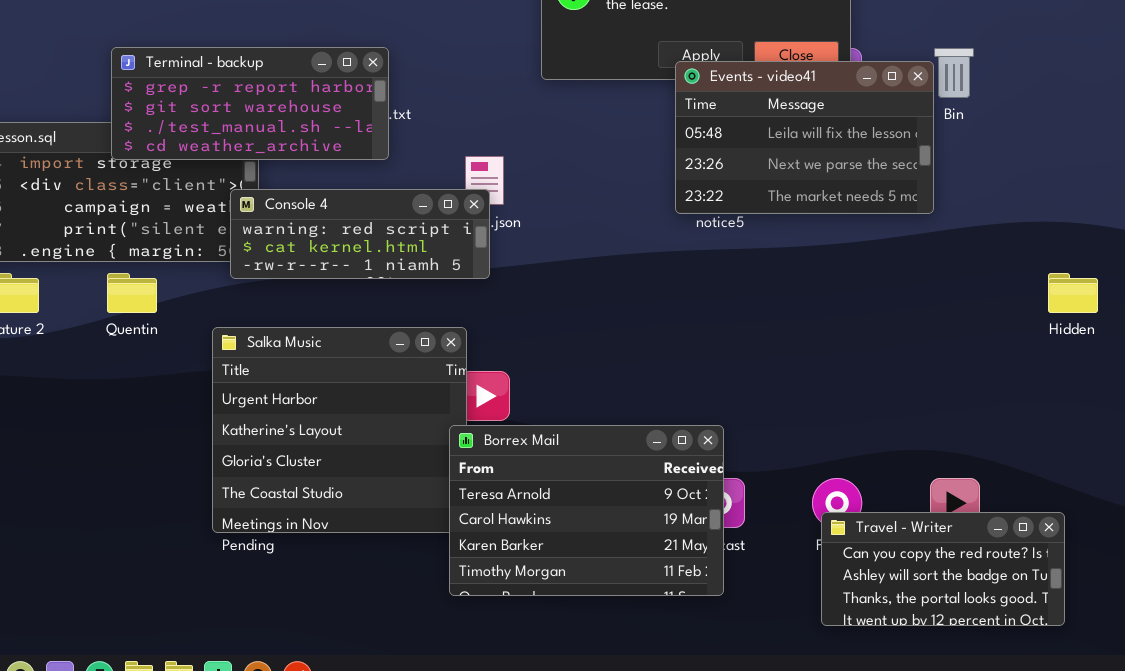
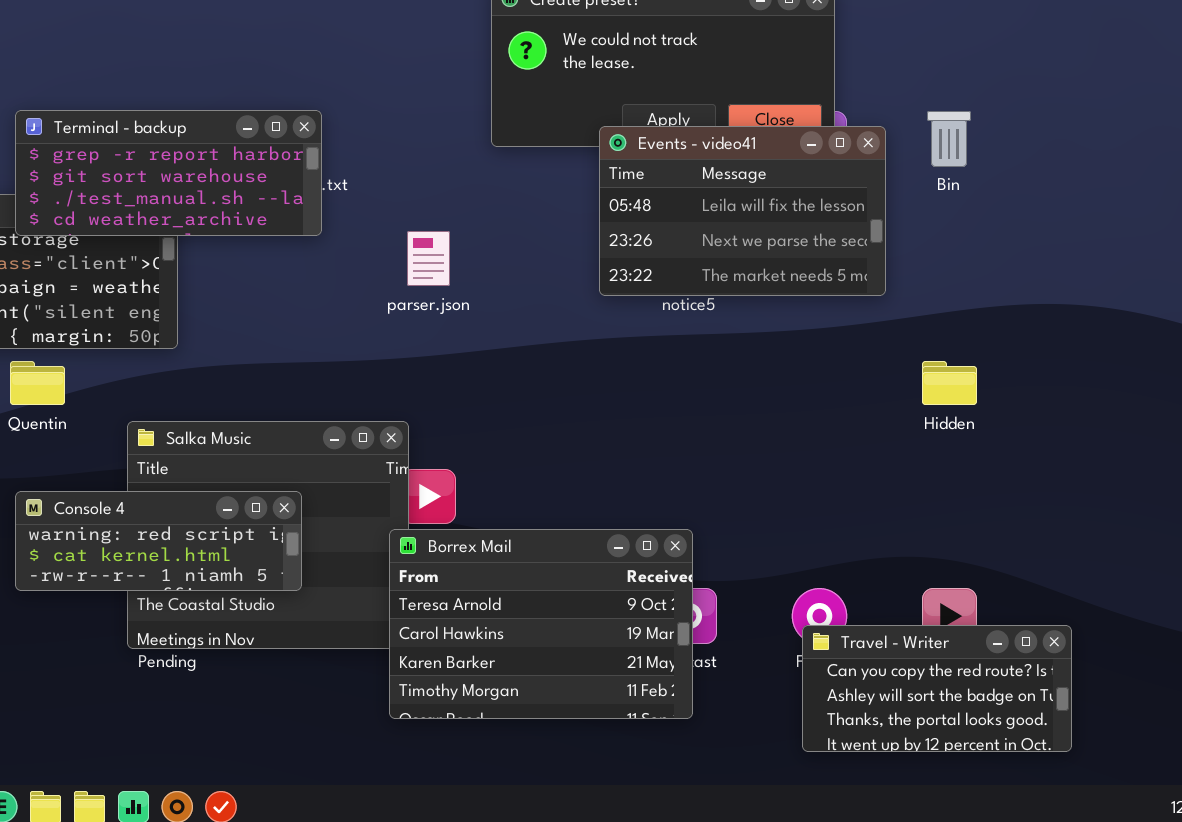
Events - video41: [675,61,934,214] -> [599,126,886,296], moved
Console 4: [230,189,490,279] -> [15,491,302,591], moved
Hidden: [1048,273,1098,313] -> [922,361,977,405], moved

